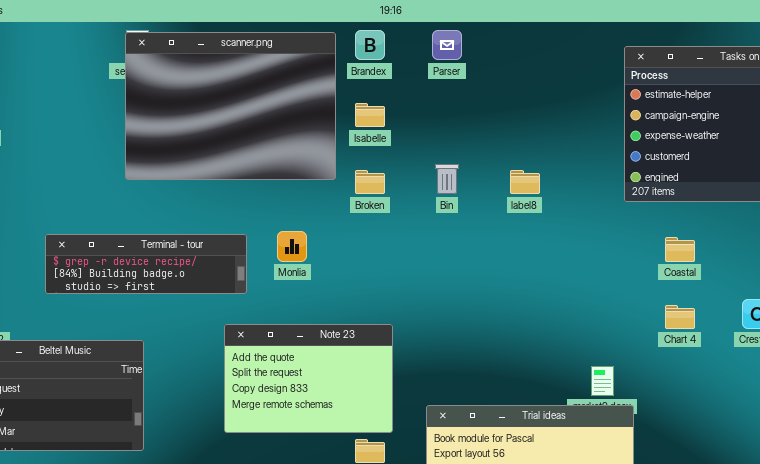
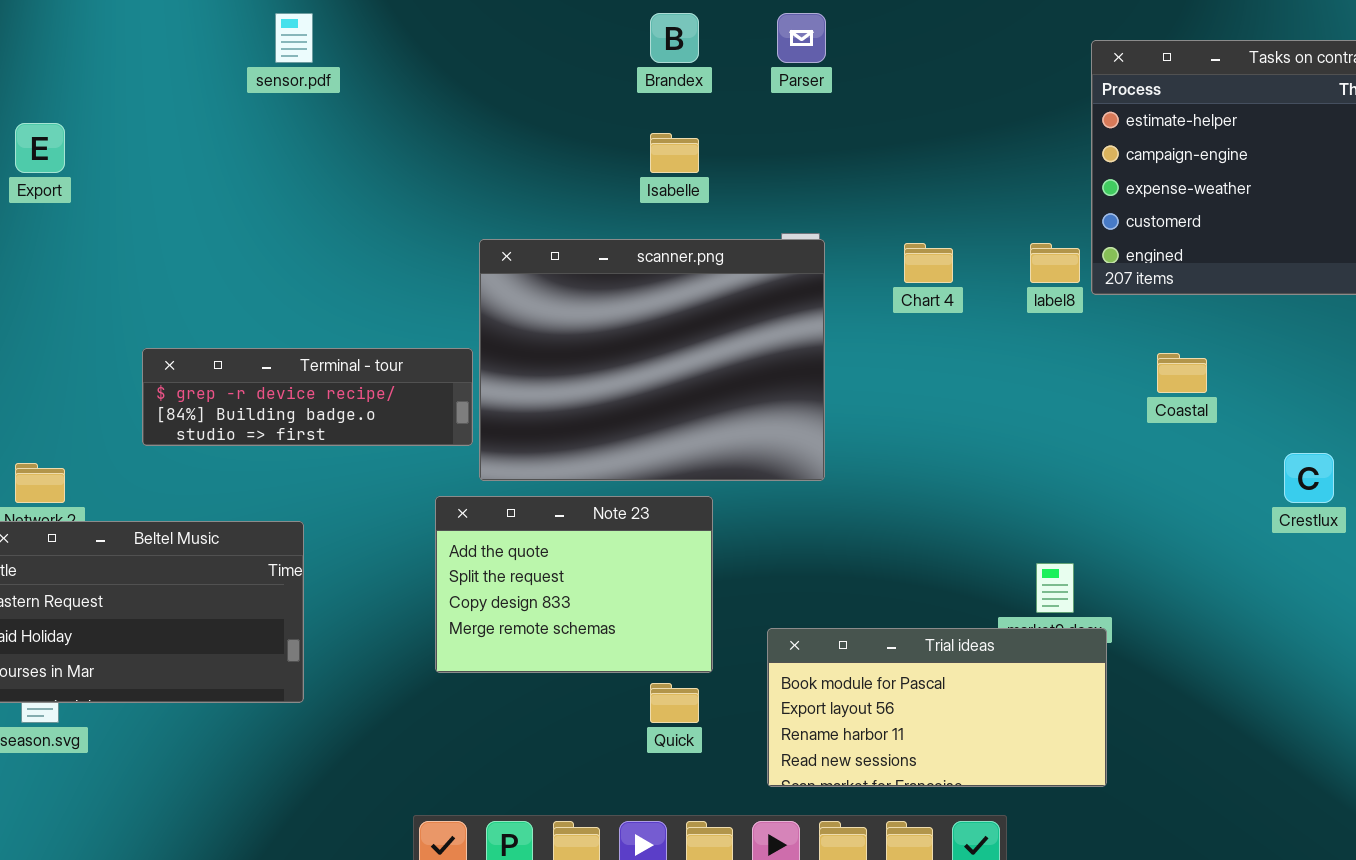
scanner.png: [125,32,336,180] -> [479,239,825,481], moved
label8: [510,170,540,194] -> [1030,243,1080,283], moved
Chart 4: [665,305,695,329] -> [904,243,953,283], moved

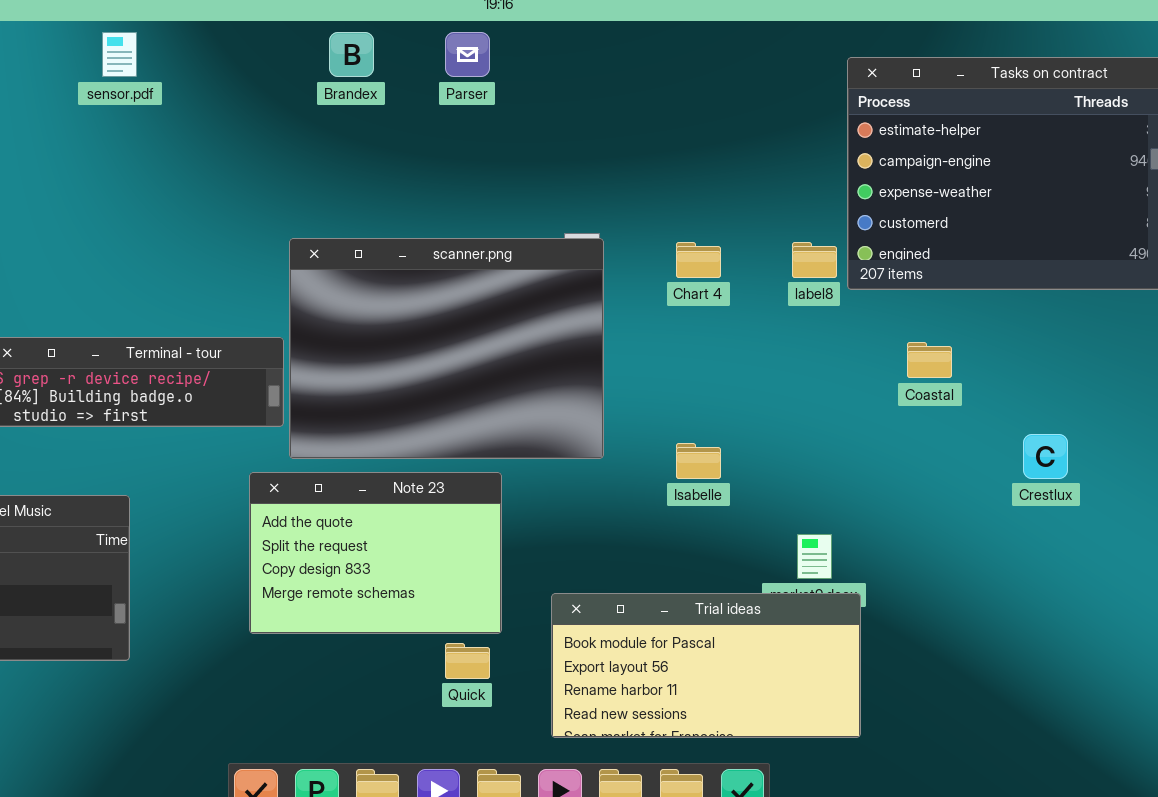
Brandex: [650,13,699,63] -> [329,32,374,77], moved
Parser: [777,13,826,63] -> [445,32,490,77], moved
Isabelle: [650,133,699,173] -> [676,443,721,479], moved

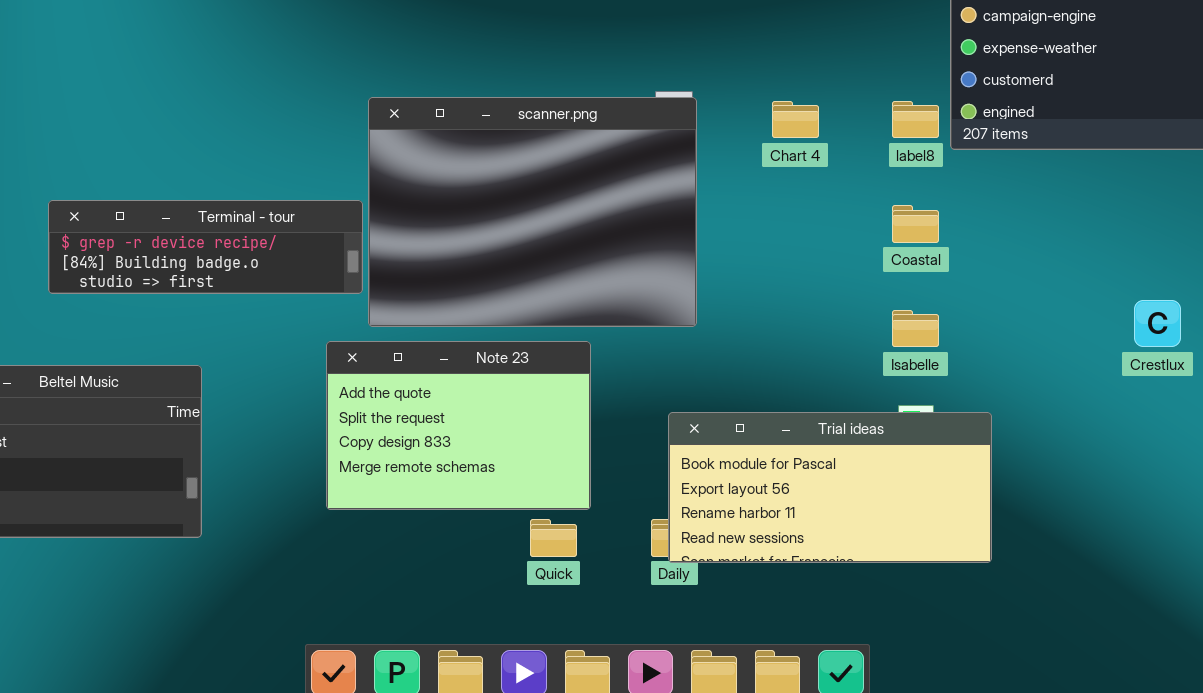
Coastal: [907,342,952,378] -> [892,205,939,243], moved
Isabelle: [676,443,721,479] -> [892,310,939,347], moved
Trial ideas: [551,593,861,738] -> [668,412,992,563], moved

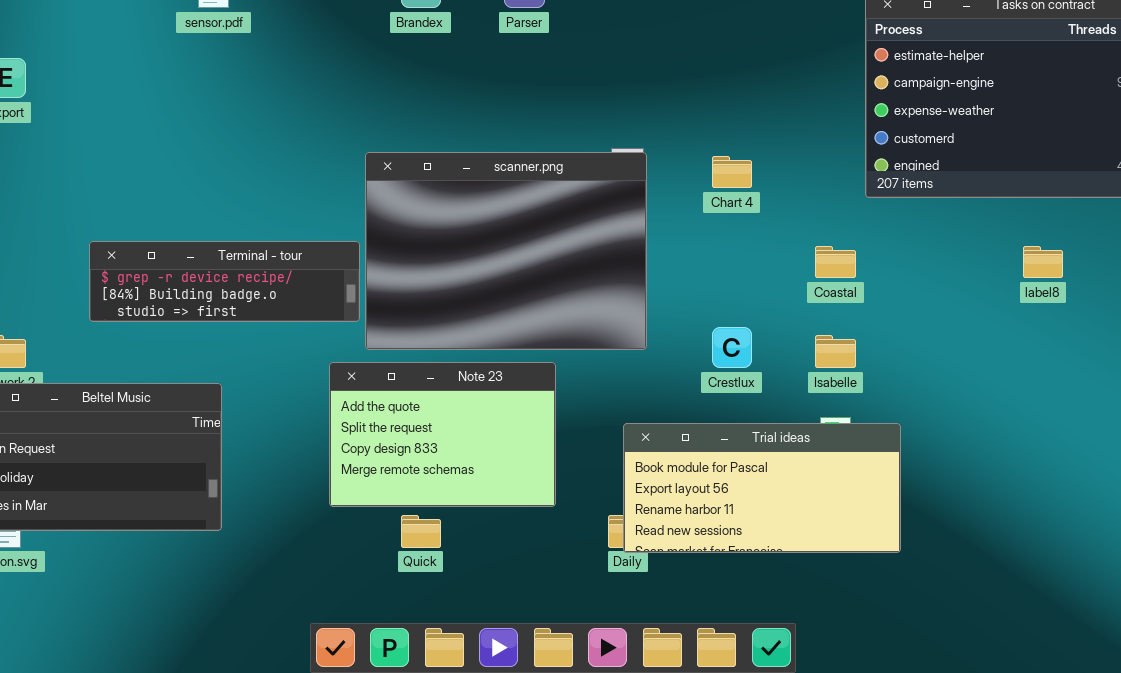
label8: [892,101,939,138] -> [1023,246,1063,278], moved
Crestlux: [1134,300,1181,347] -> [712,327,752,368], moved
Quick: [530,519,577,557] -> [401,515,441,548], moved

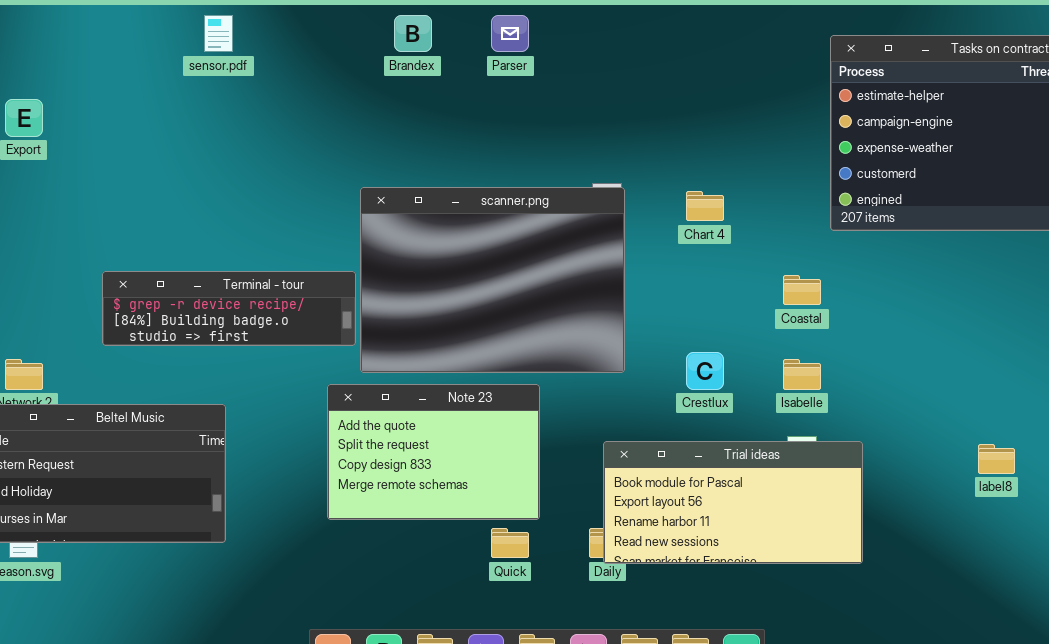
label8: [1023,246,1063,278] -> [978,444,1015,474], moved
Quick: [401,515,441,548] -> [491,528,529,558], moved

